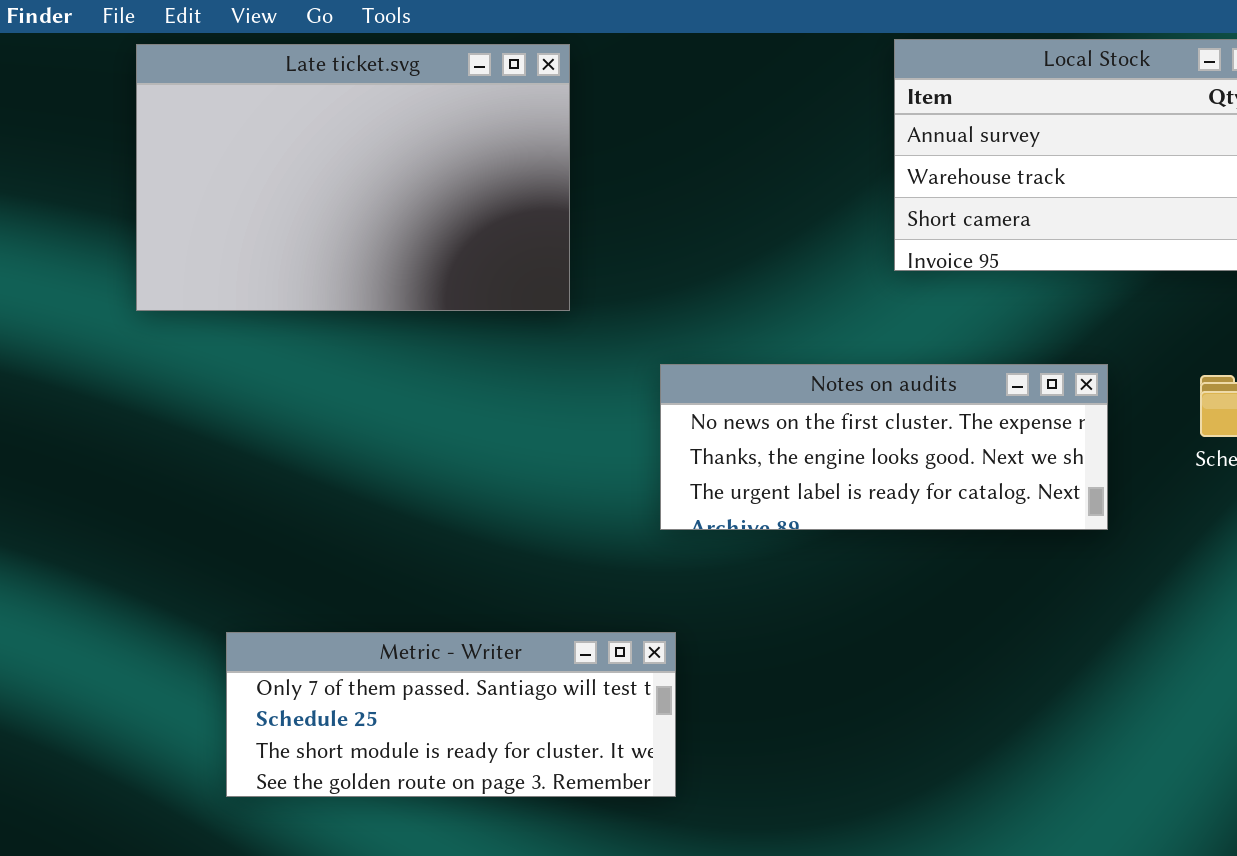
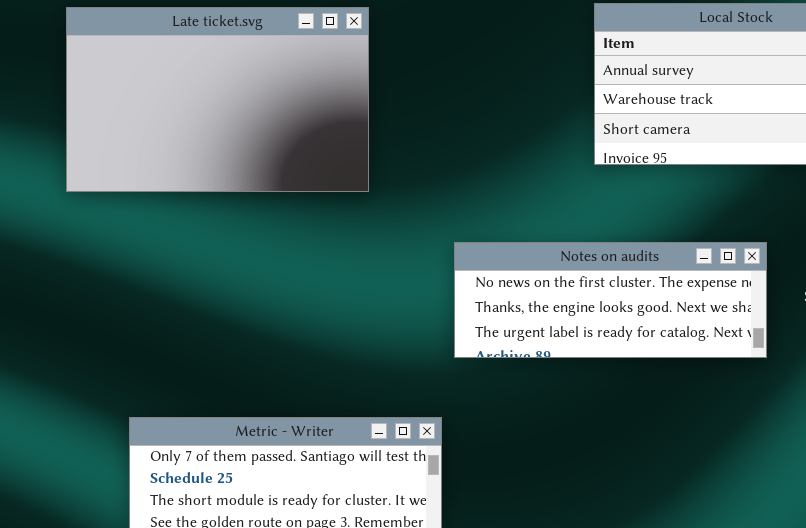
Notes on audits: [660,364,1108,530] -> [454,242,767,358], moved

